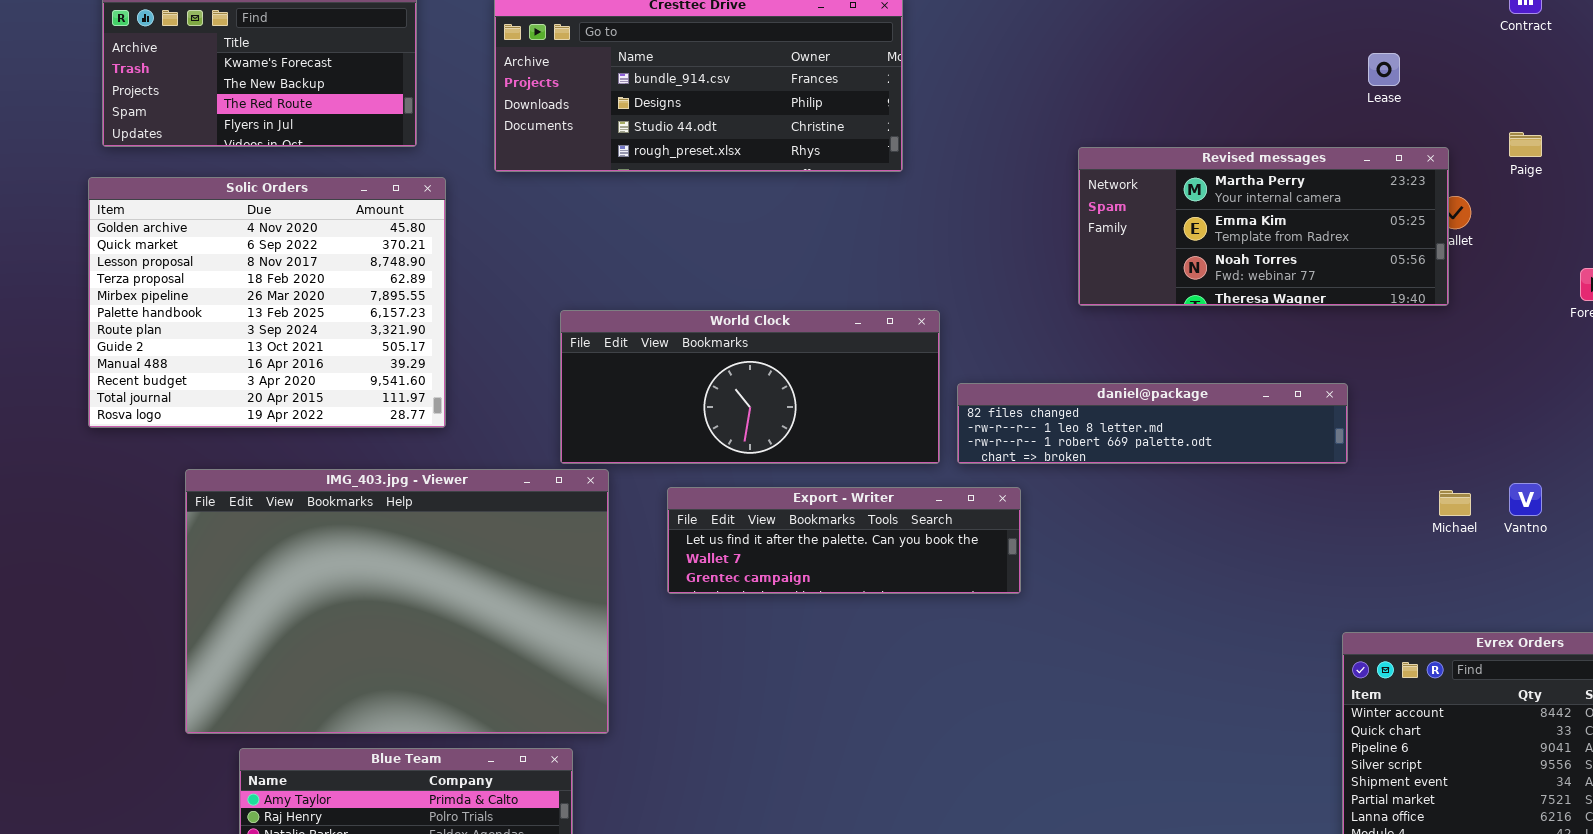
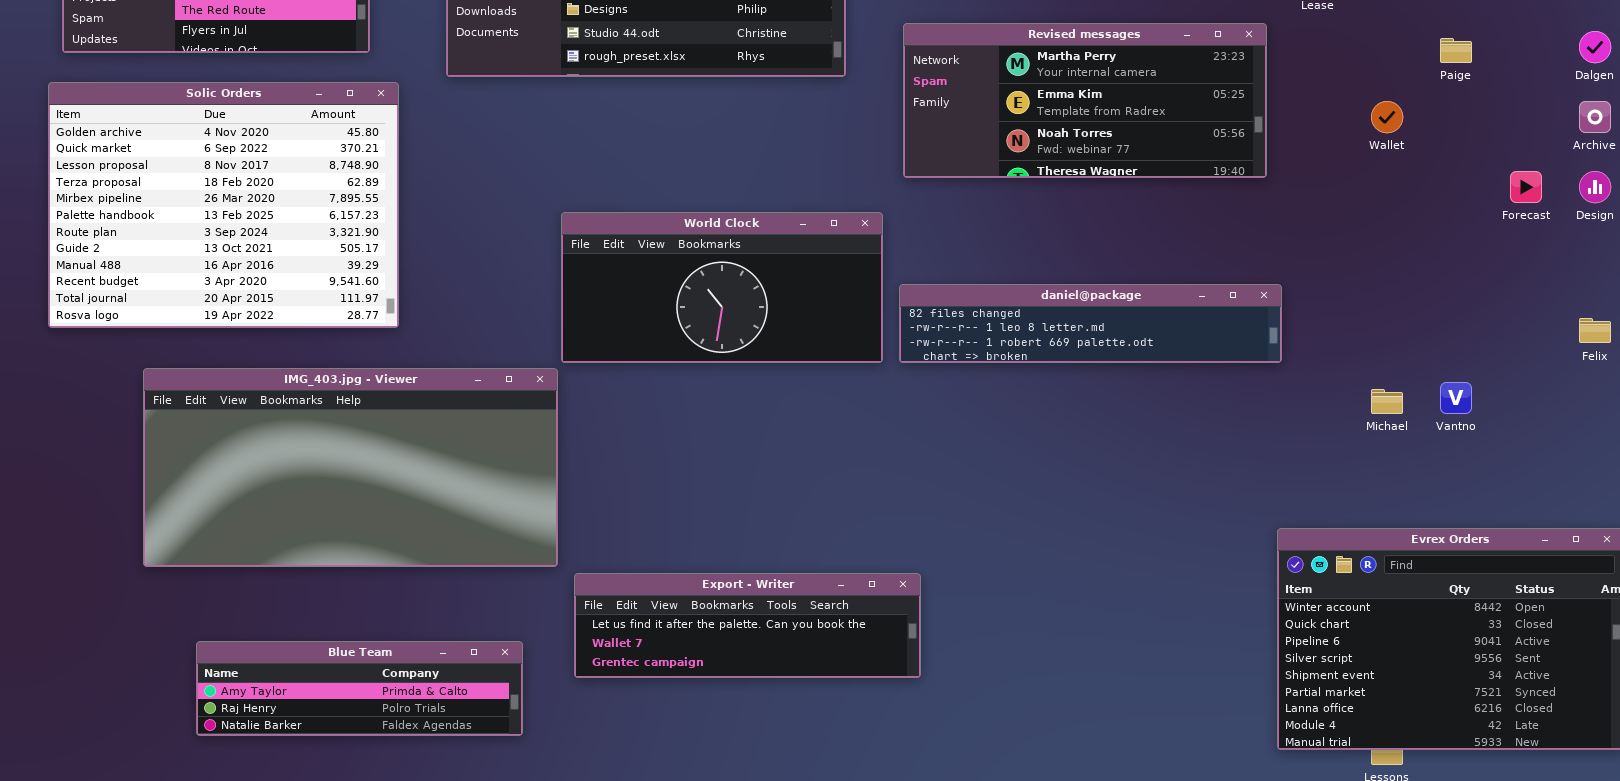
Revised messages: [1078,147,1449,306] -> [903,23,1267,178], moved
World Clock: [560,310,940,464] -> [561,212,883,363], resized
IMG_403.jpg - Viewer: [185,469,609,734] -> [143,368,558,567], resized
Export - Writer: [667,487,1021,594] -> [574,573,921,678], moved

